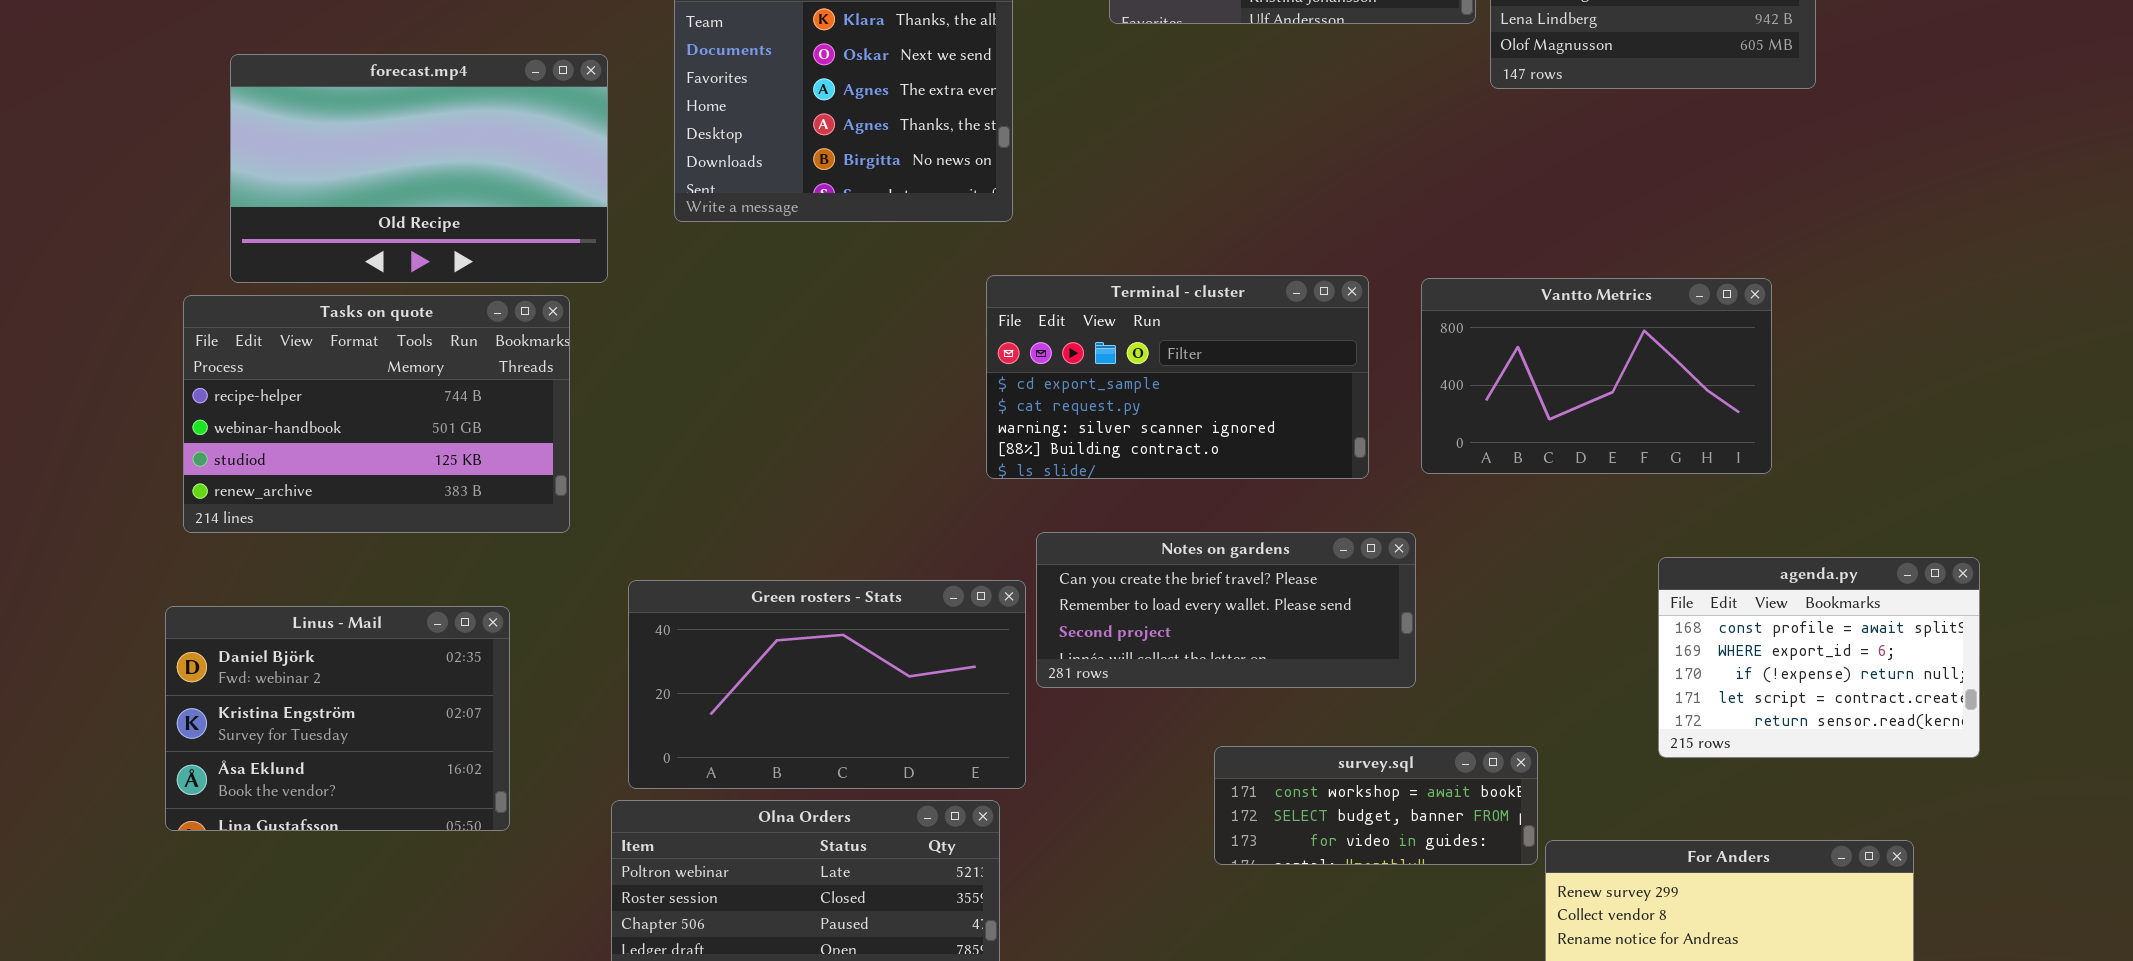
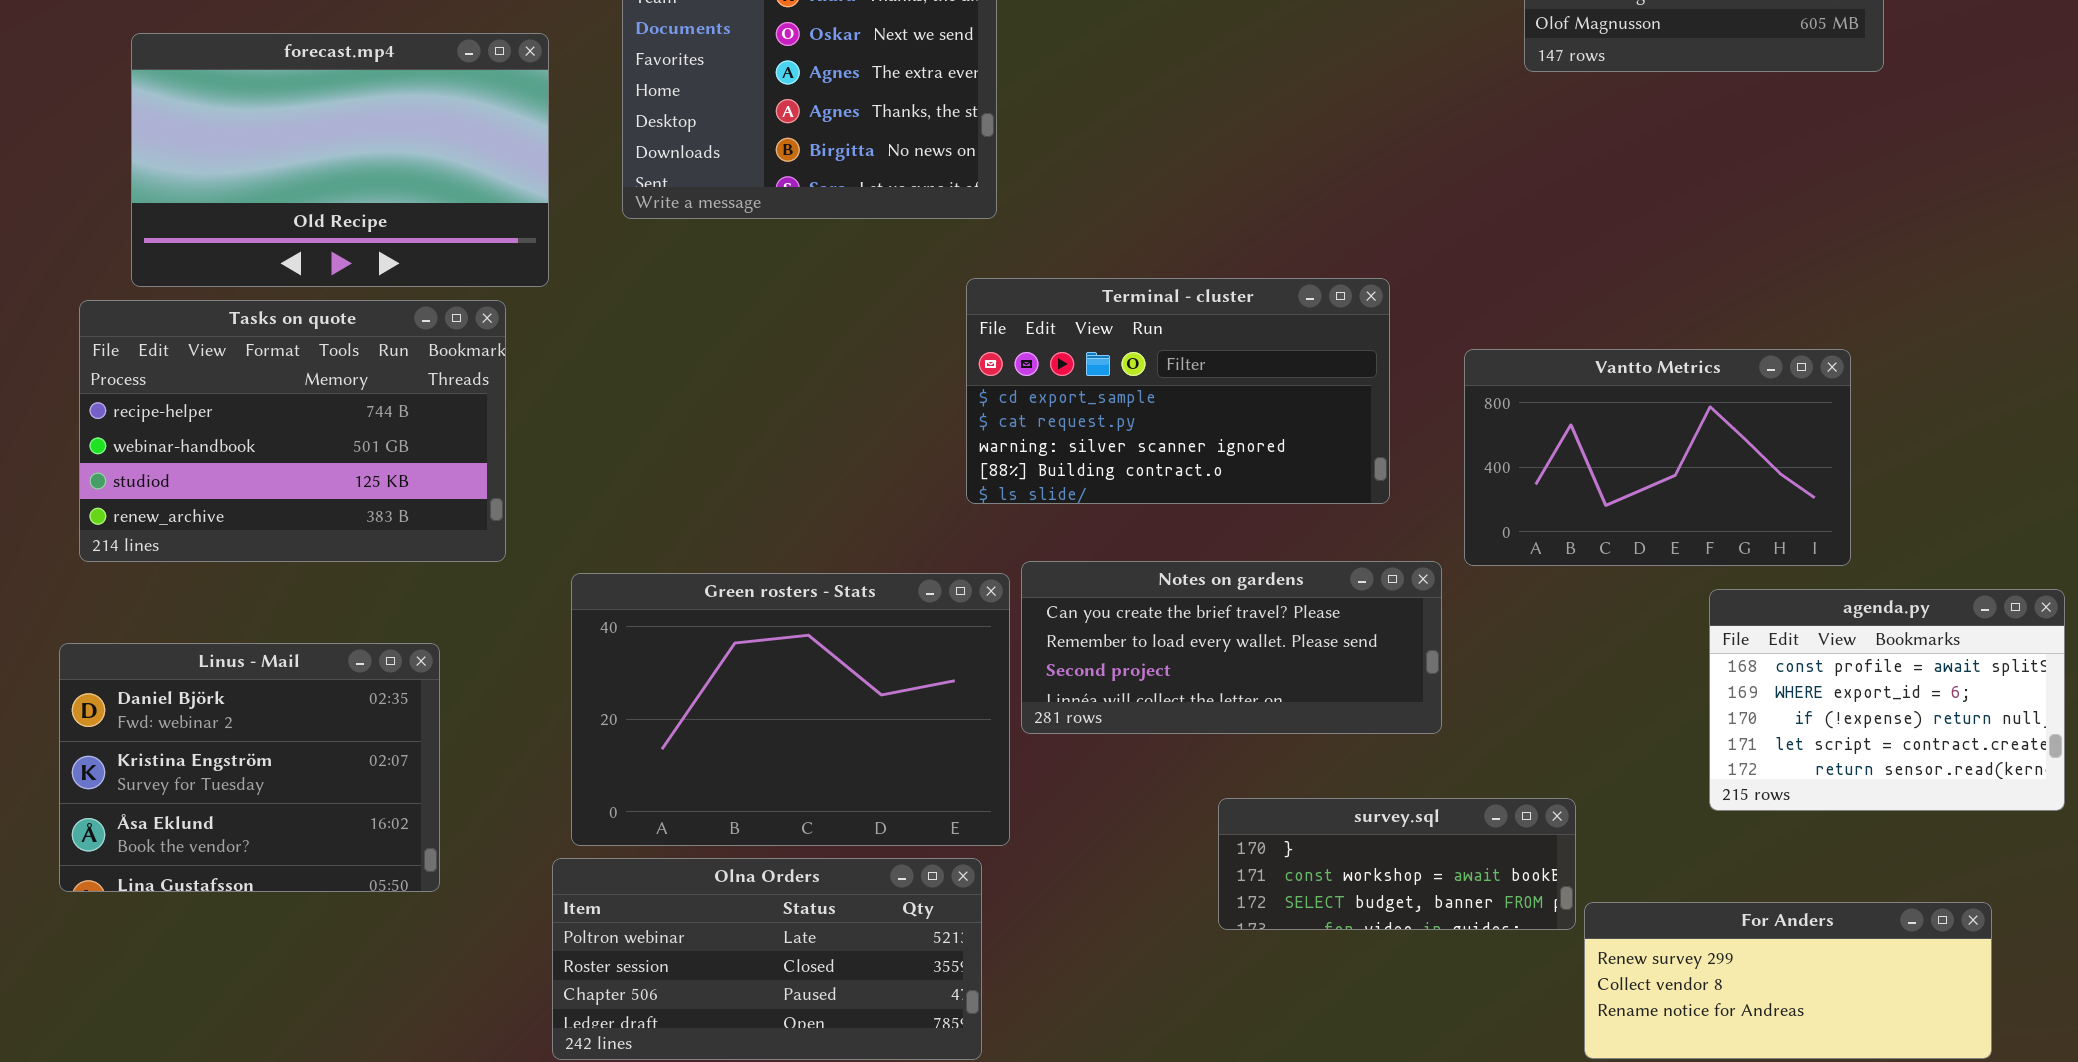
Vantto Metrics: [1421,278,1772,474] -> [1464,349,1851,566], moved
Green rosters - Stats: [628,580,1026,789] -> [571,573,1010,846], resized
survey.sql: [1214,746,1538,865] -> [1218,798,1576,930], scrolled up 1 row

